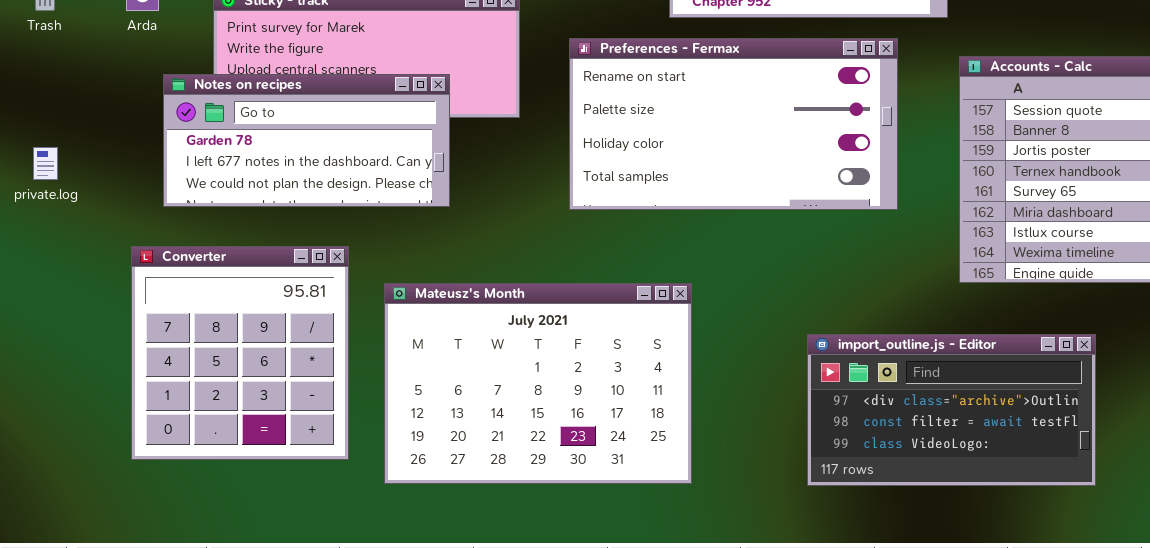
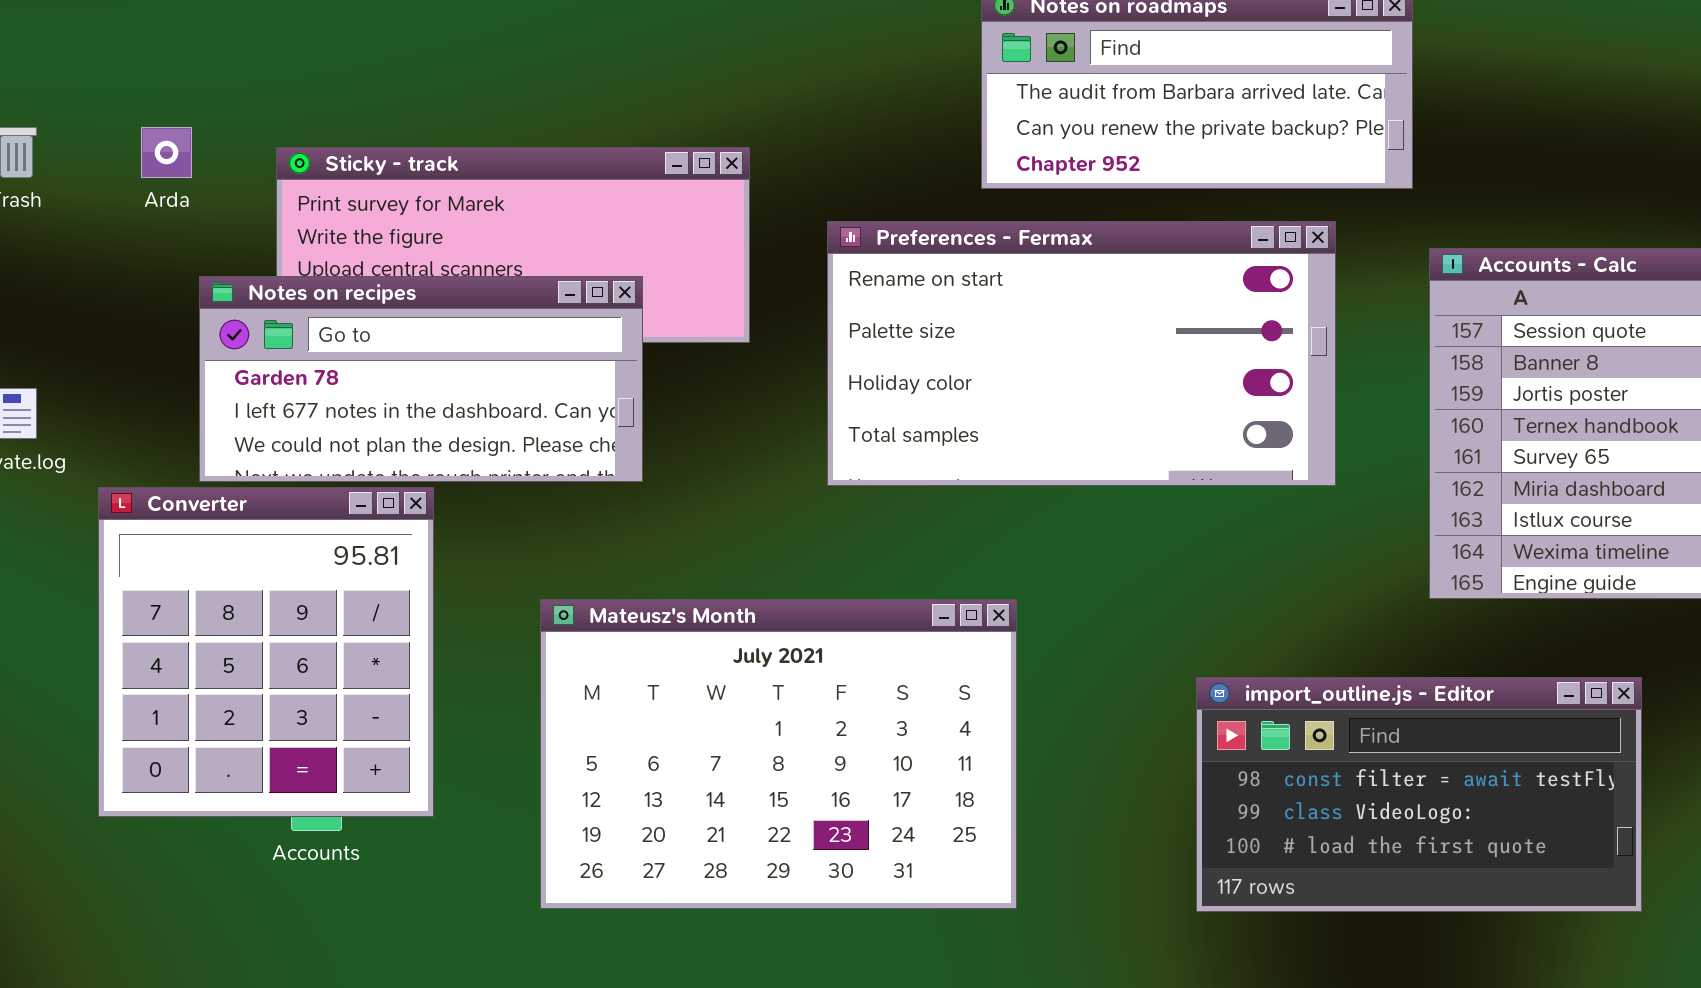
Converter: [131,246,349,460] -> [98,487,434,817], moved
import_outline.js - Editor: [807,334,1096,486] -> [1196,677,1642,912], scrolled down 1 row

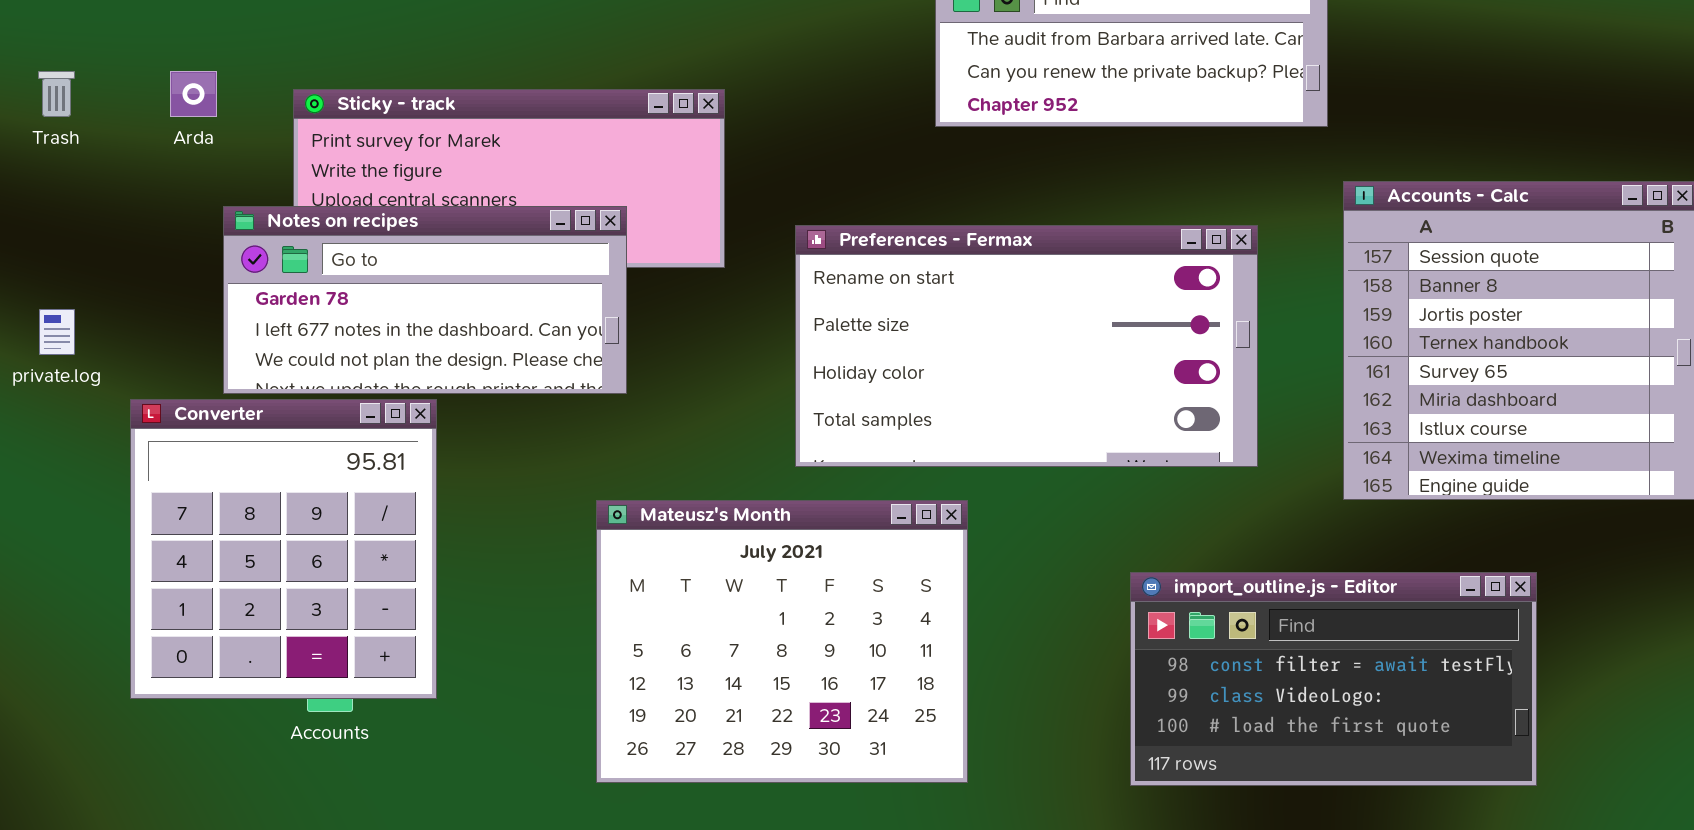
Preferences - Fermax: [827,221,1336,486] -> [795,225,1258,467], moved
Mateusz's Month: [540,599,1017,909] -> [596,500,968,783], resized

